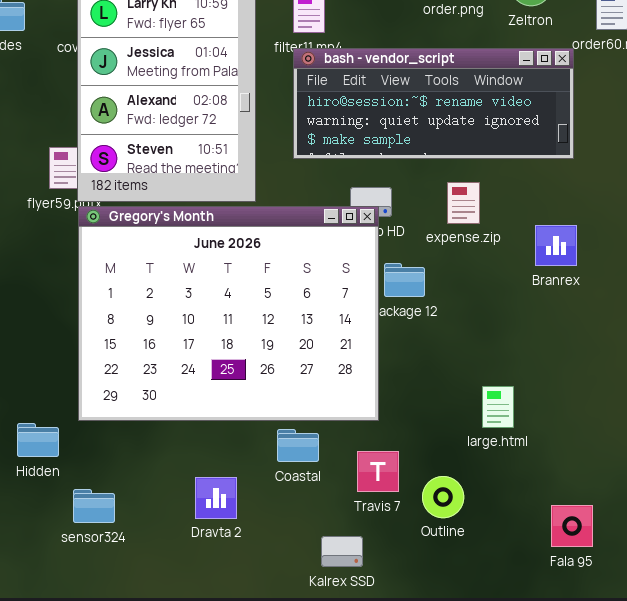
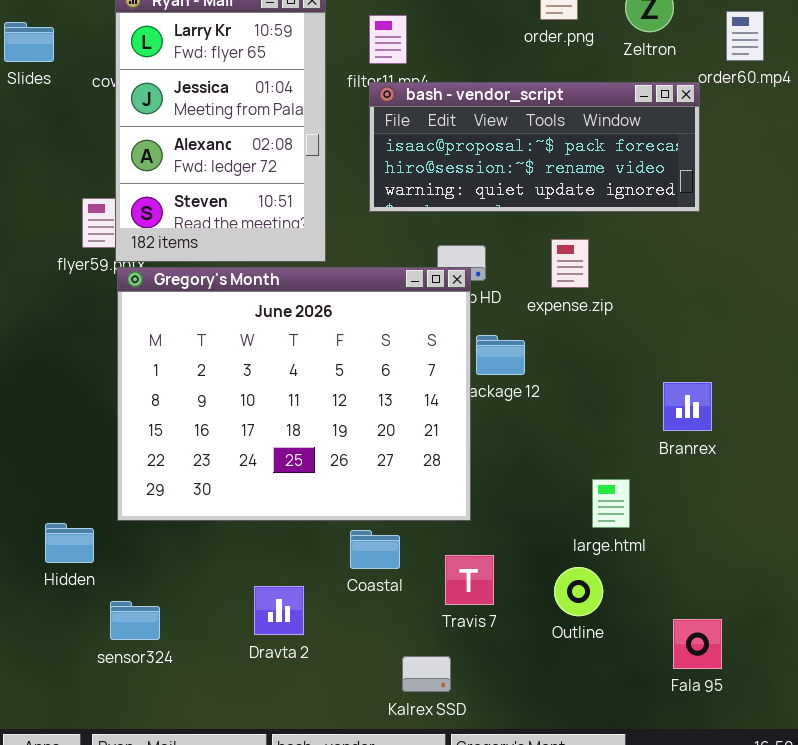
bash - vendor_script: [293,48,574,159] -> [369,82,700,212], scrolled up 1 row
Branrex: [535,225,577,266] -> [663,382,712,431], moved
Outline: [422,476,464,518] -> [554,567,603,616], moved

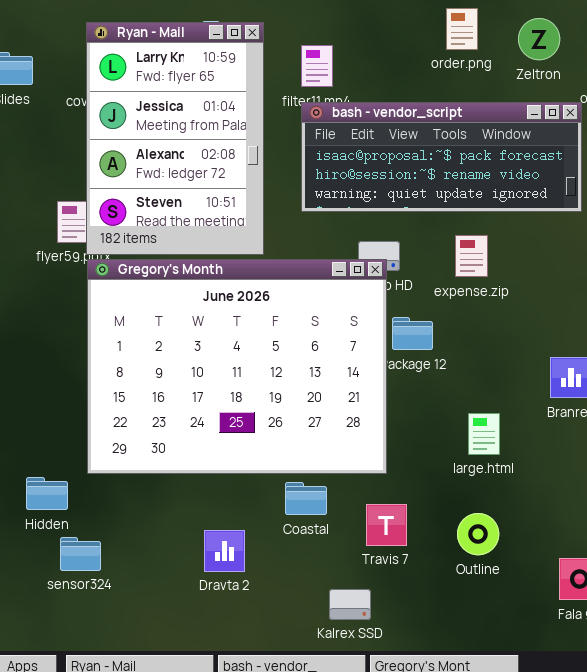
large.html: [592,479,630,528] -> [468,413,500,455], moved
sensor324: [110,601,160,640] -> [60,537,101,571], moved

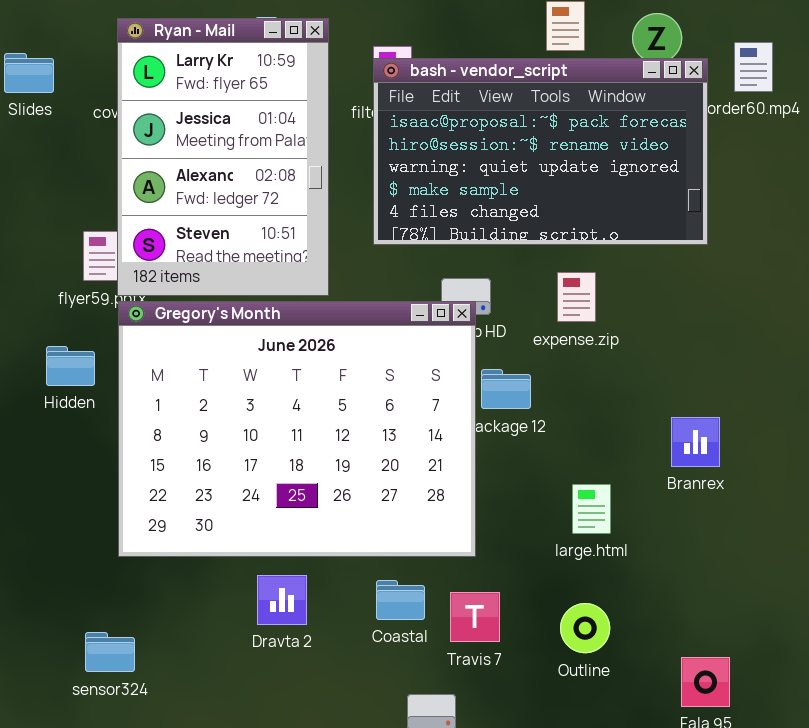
bash - vendor_script: [301,102,582,212] -> [373,58,708,245], resized
Hidden: [26,477,68,510] -> [46,346,95,386], moved
Coastal: [285,482,327,515] -> [376,580,425,620], moved
Dravta 2: [204,530,245,572] -> [257,575,307,625], moved

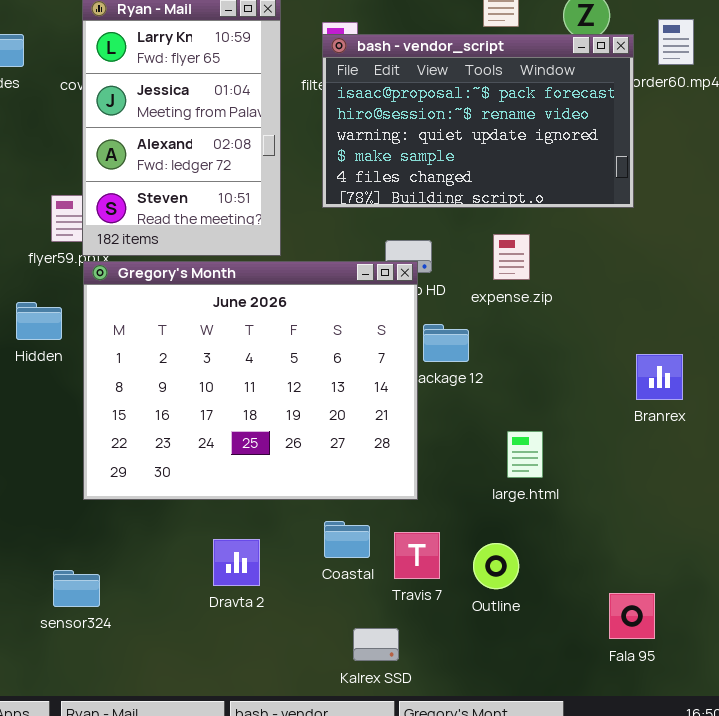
Branrex: [671,417,720,467] -> [636,354,683,400], moved
Dravta 2: [257,575,307,625] -> [213,539,260,586], moved
Outline: [560,603,610,653] -> [473,543,519,589], moved

